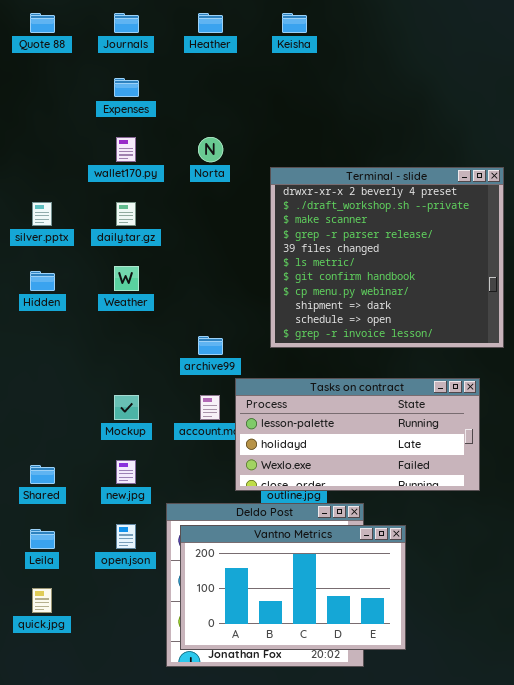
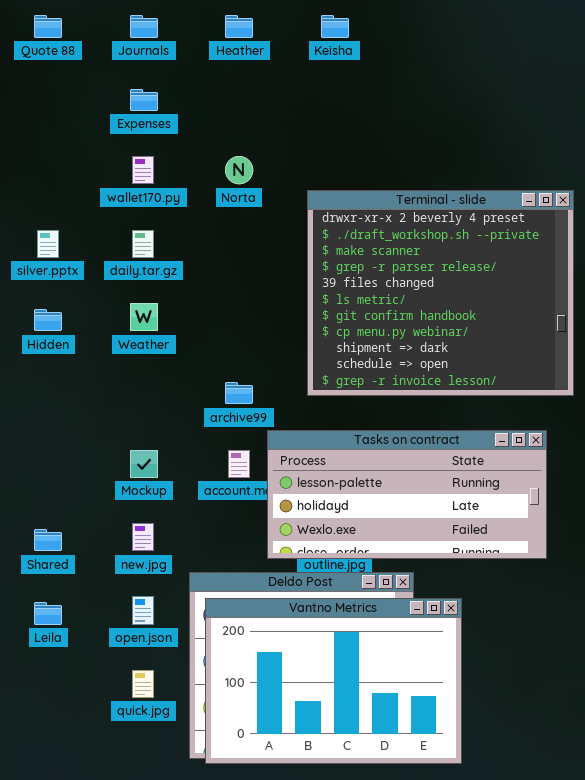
Vantno Metrics: [180,525,406,650] -> [205,598,462,764], resized
quick.jpg: [32,588,52,613] -> [132,670,154,698], moved

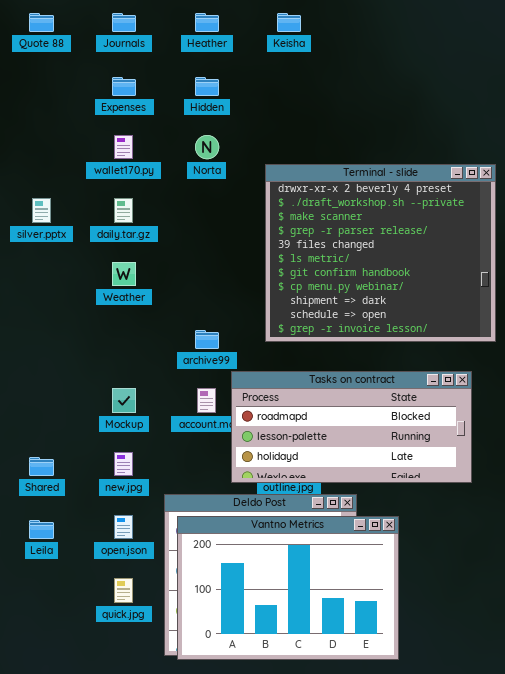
Hidden: [34,309,62,331] -> [195,77,219,96], moved
Tasks on contract: [267,430,547,559] -> [231,371,472,483], scrolled up 1 row

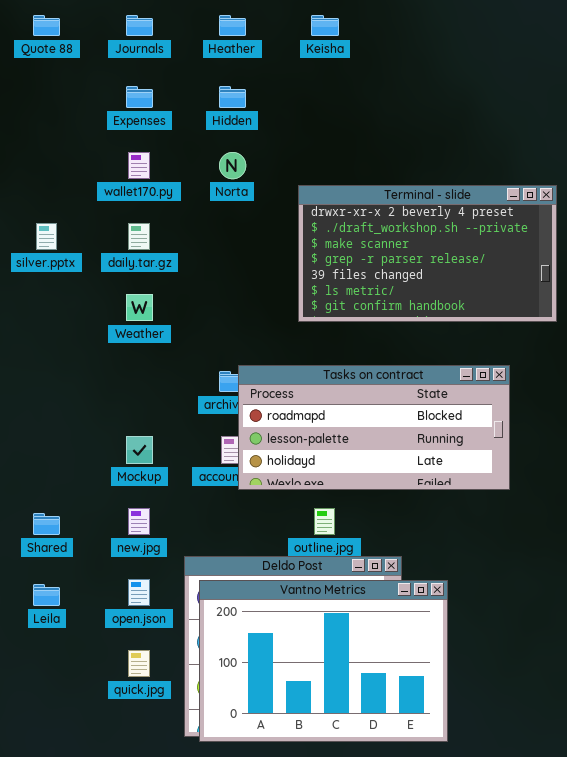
Terminal - slide: [265,164,496,342] -> [298,185,557,322], resized
Tasks on contract: [231,371,472,483] -> [238,365,510,490], moved

